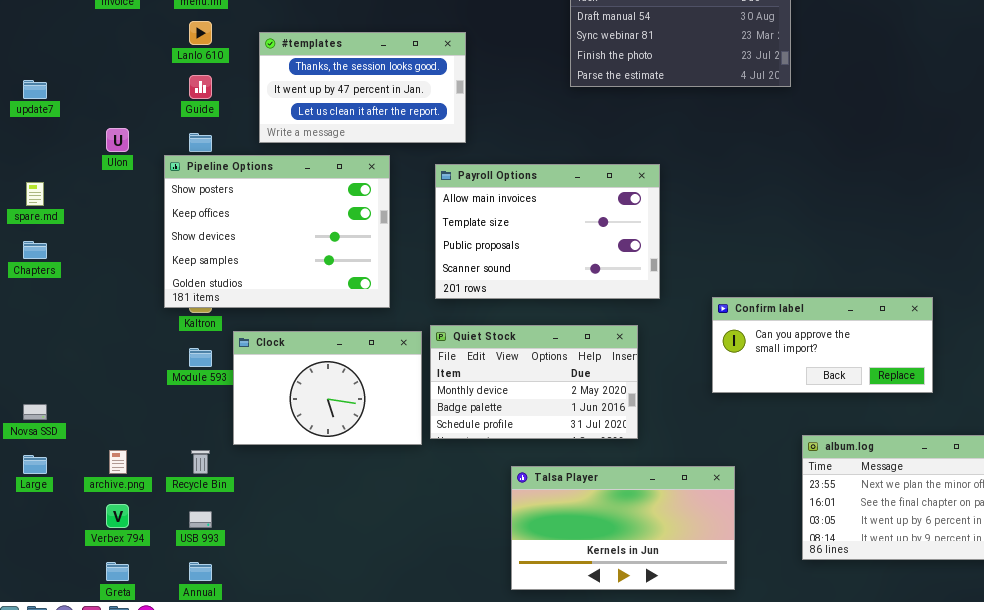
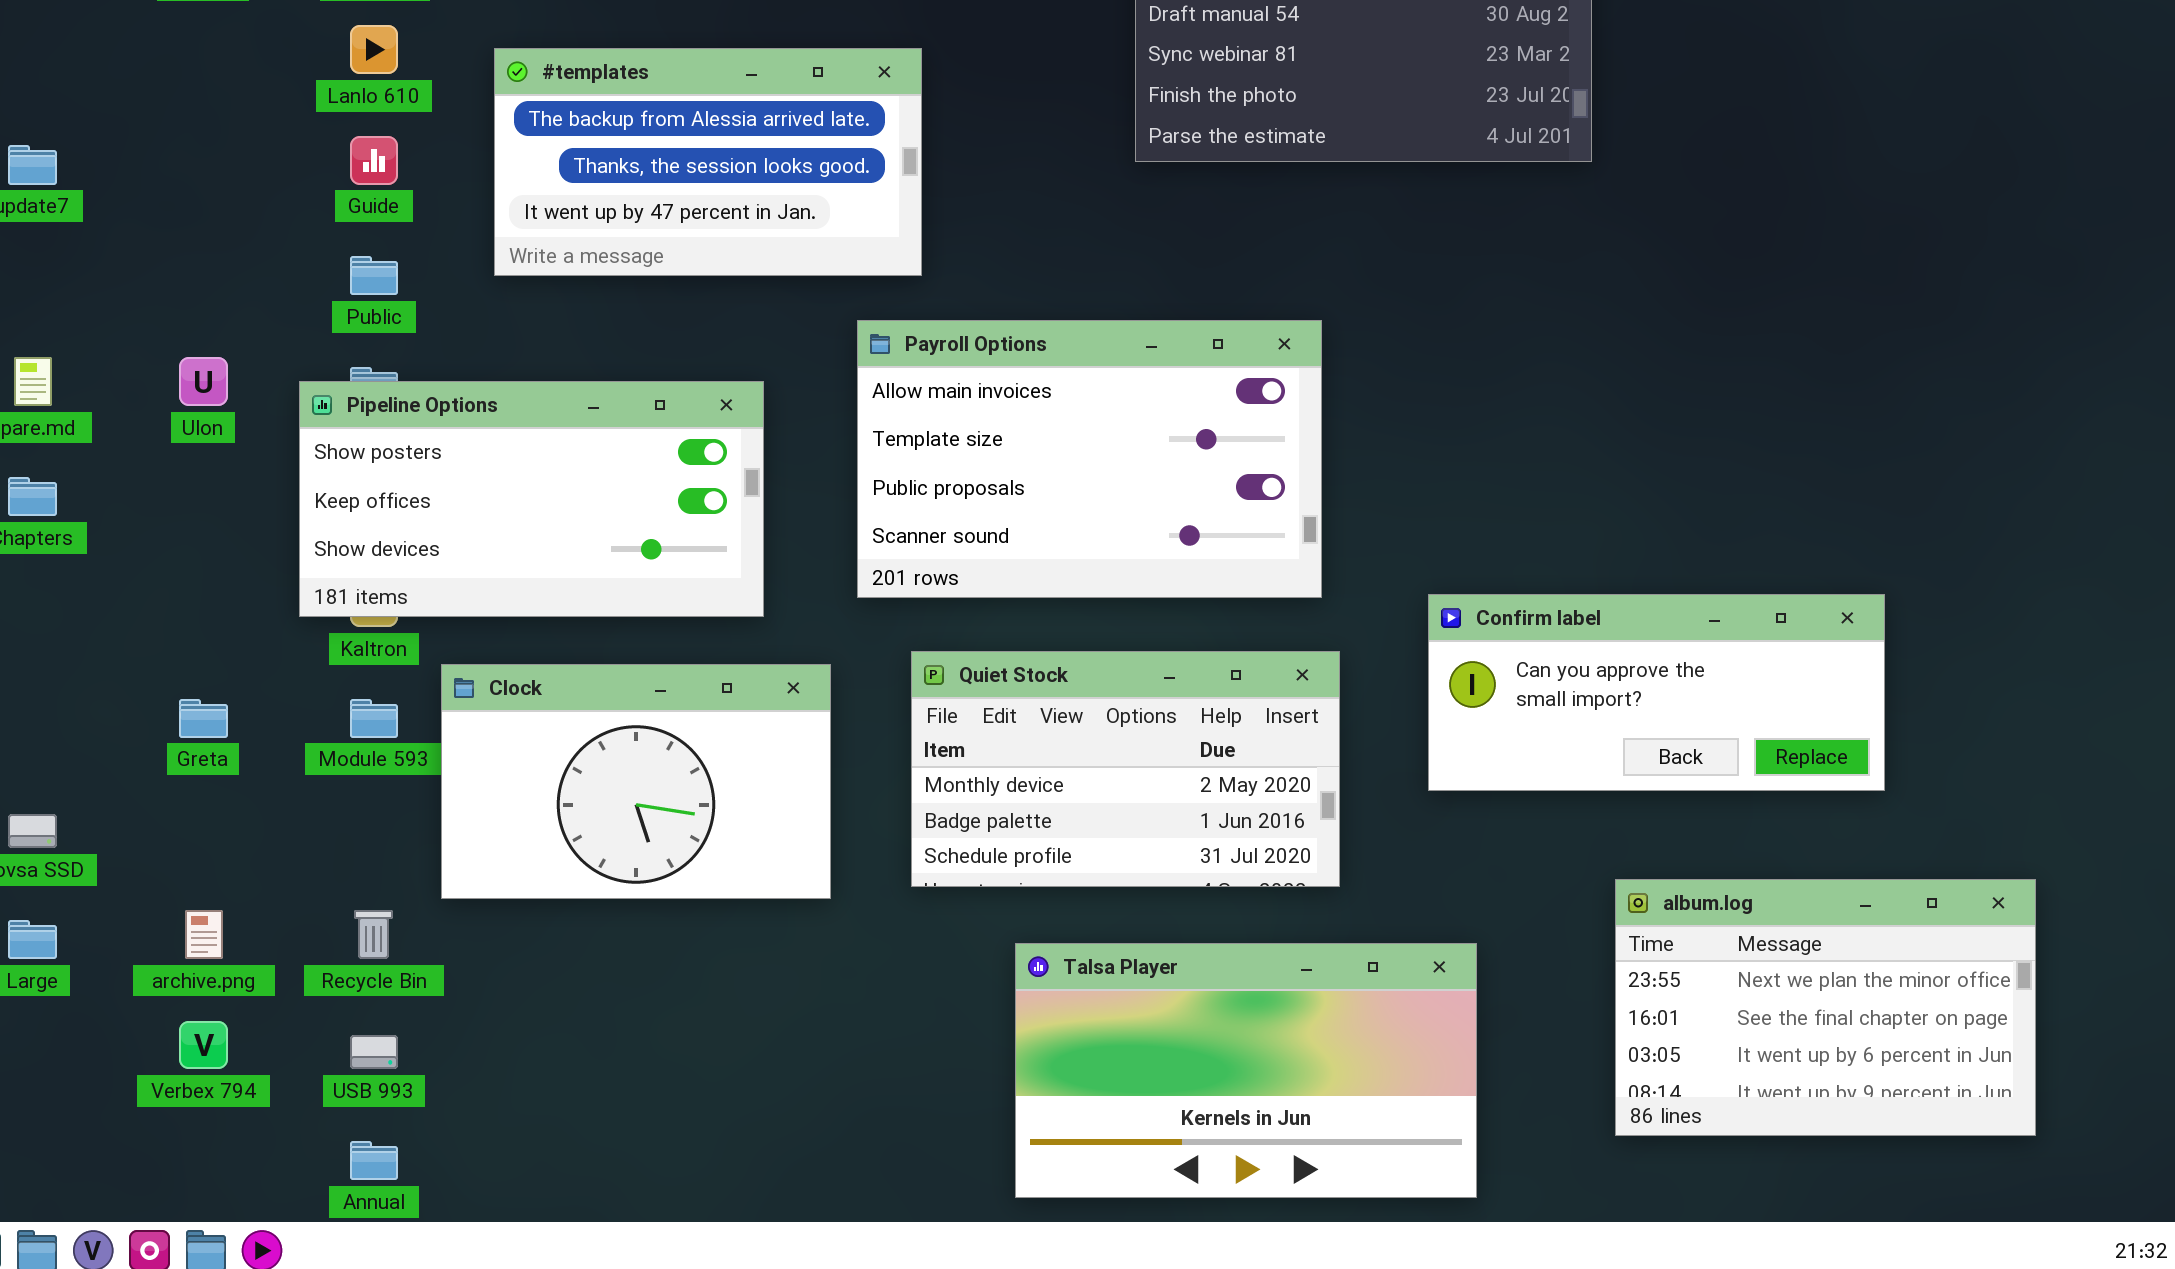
#templates: [259,32,466,143] -> [494,48,922,276], scrolled up 1 row
Ulon: [106,128,129,152] -> [179,357,228,406], moved
Pipeline Options: [164,155,390,308] -> [299,381,764,617], resized
Quiet Stock: [430,325,638,439] -> [911,651,1340,887], moved
Greta: [106,562,129,581] -> [179,699,228,738], moved

